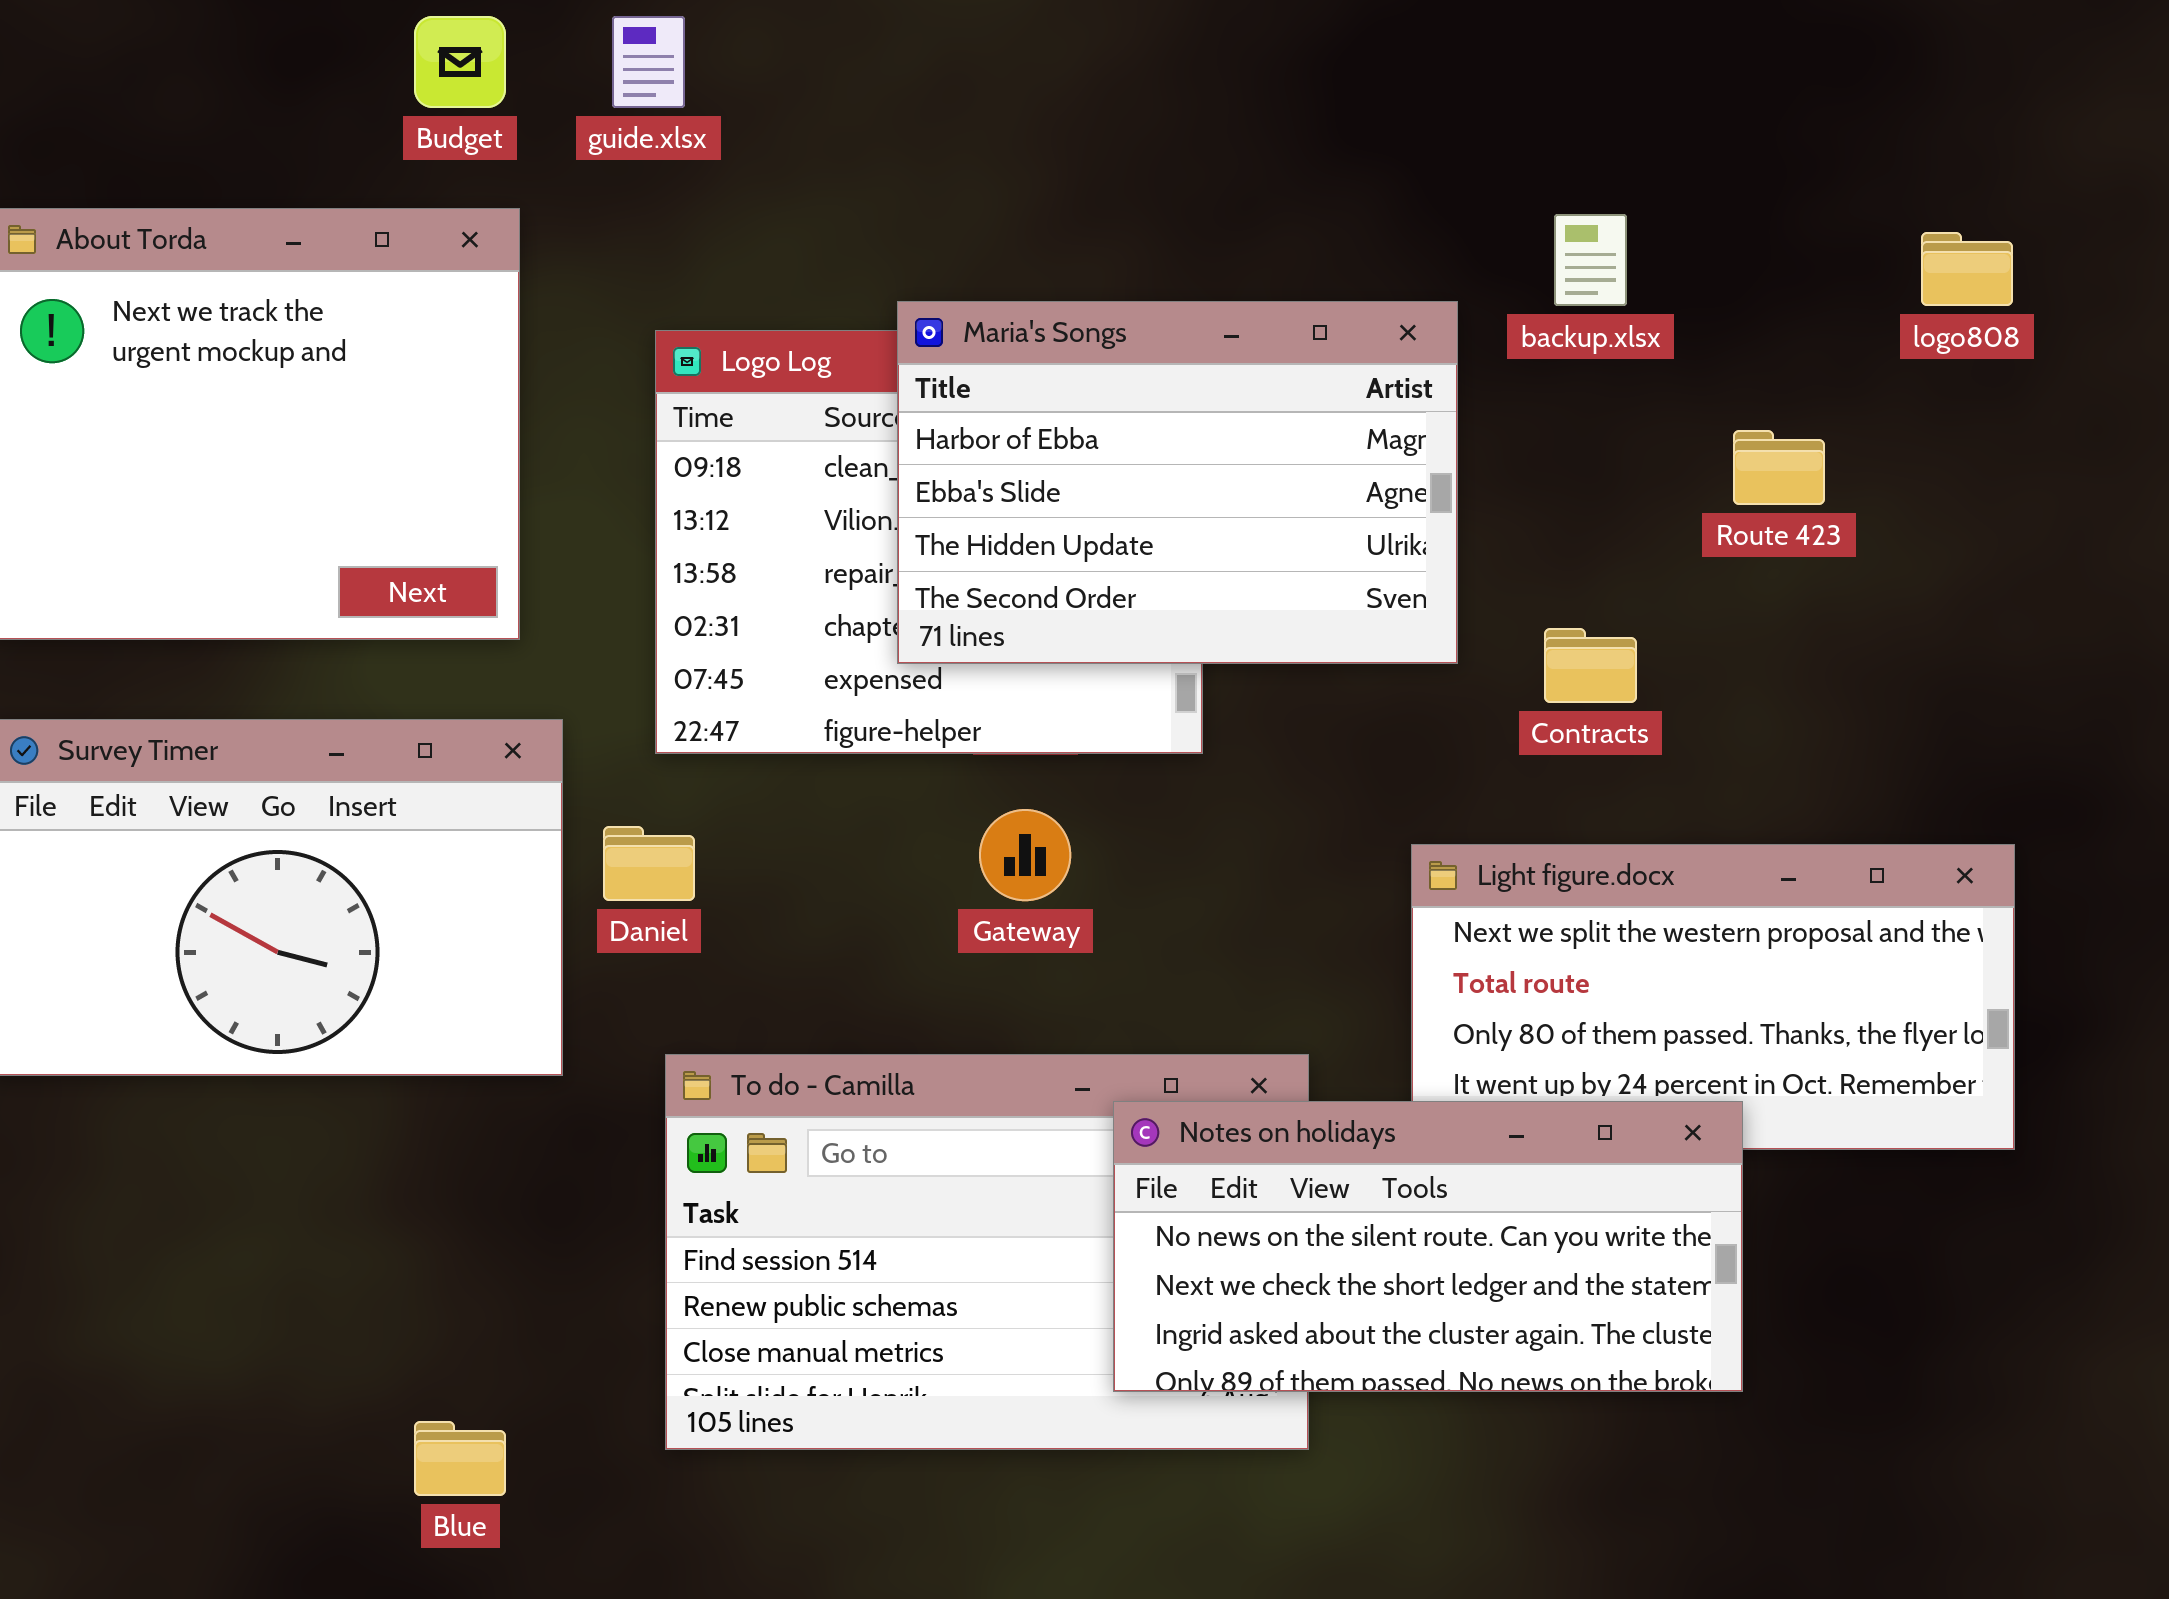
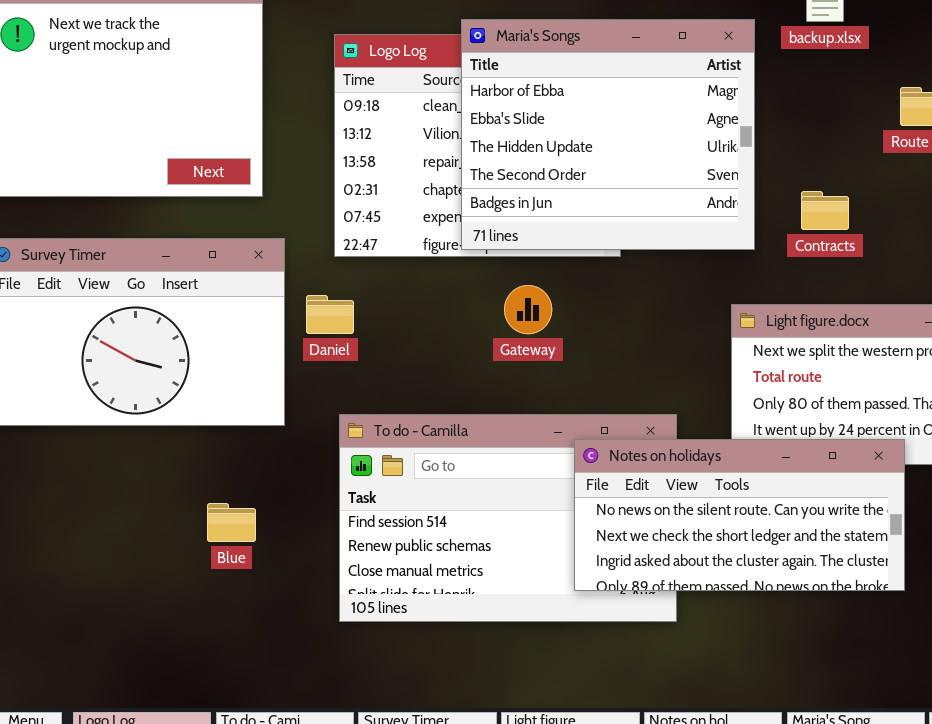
Maria's Songs: [897,301,1458,664] -> [461,19,755,250], resized
Blue: [414,1421,506,1496] -> [207,503,256,542], moved

